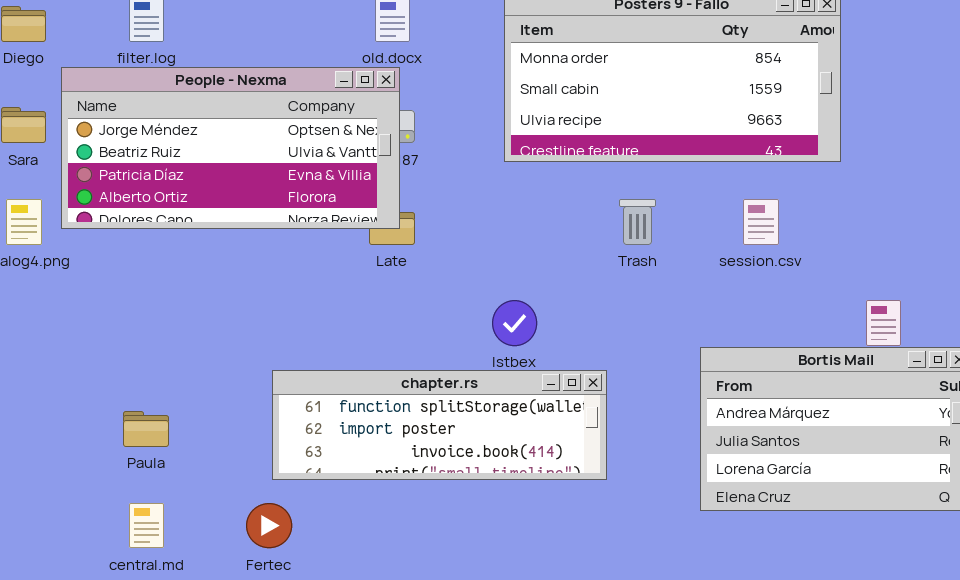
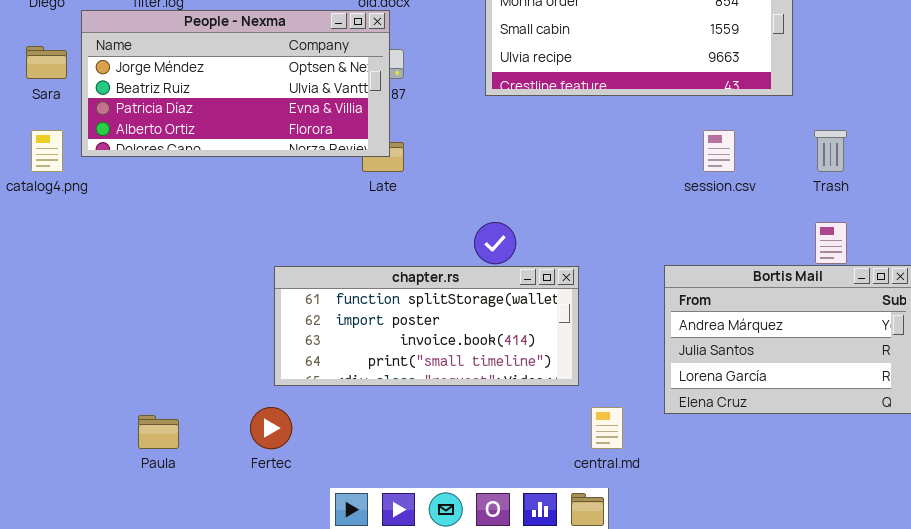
Trash: [619,199,656,245] -> [814,130,847,172], moved
chapter.rs: [272,370,607,480] -> [274,266,579,386], resized
Paula: [123,411,169,447] -> [138,415,179,449], moved
central.md: [129,503,164,548] -> [591,407,623,449], moved

